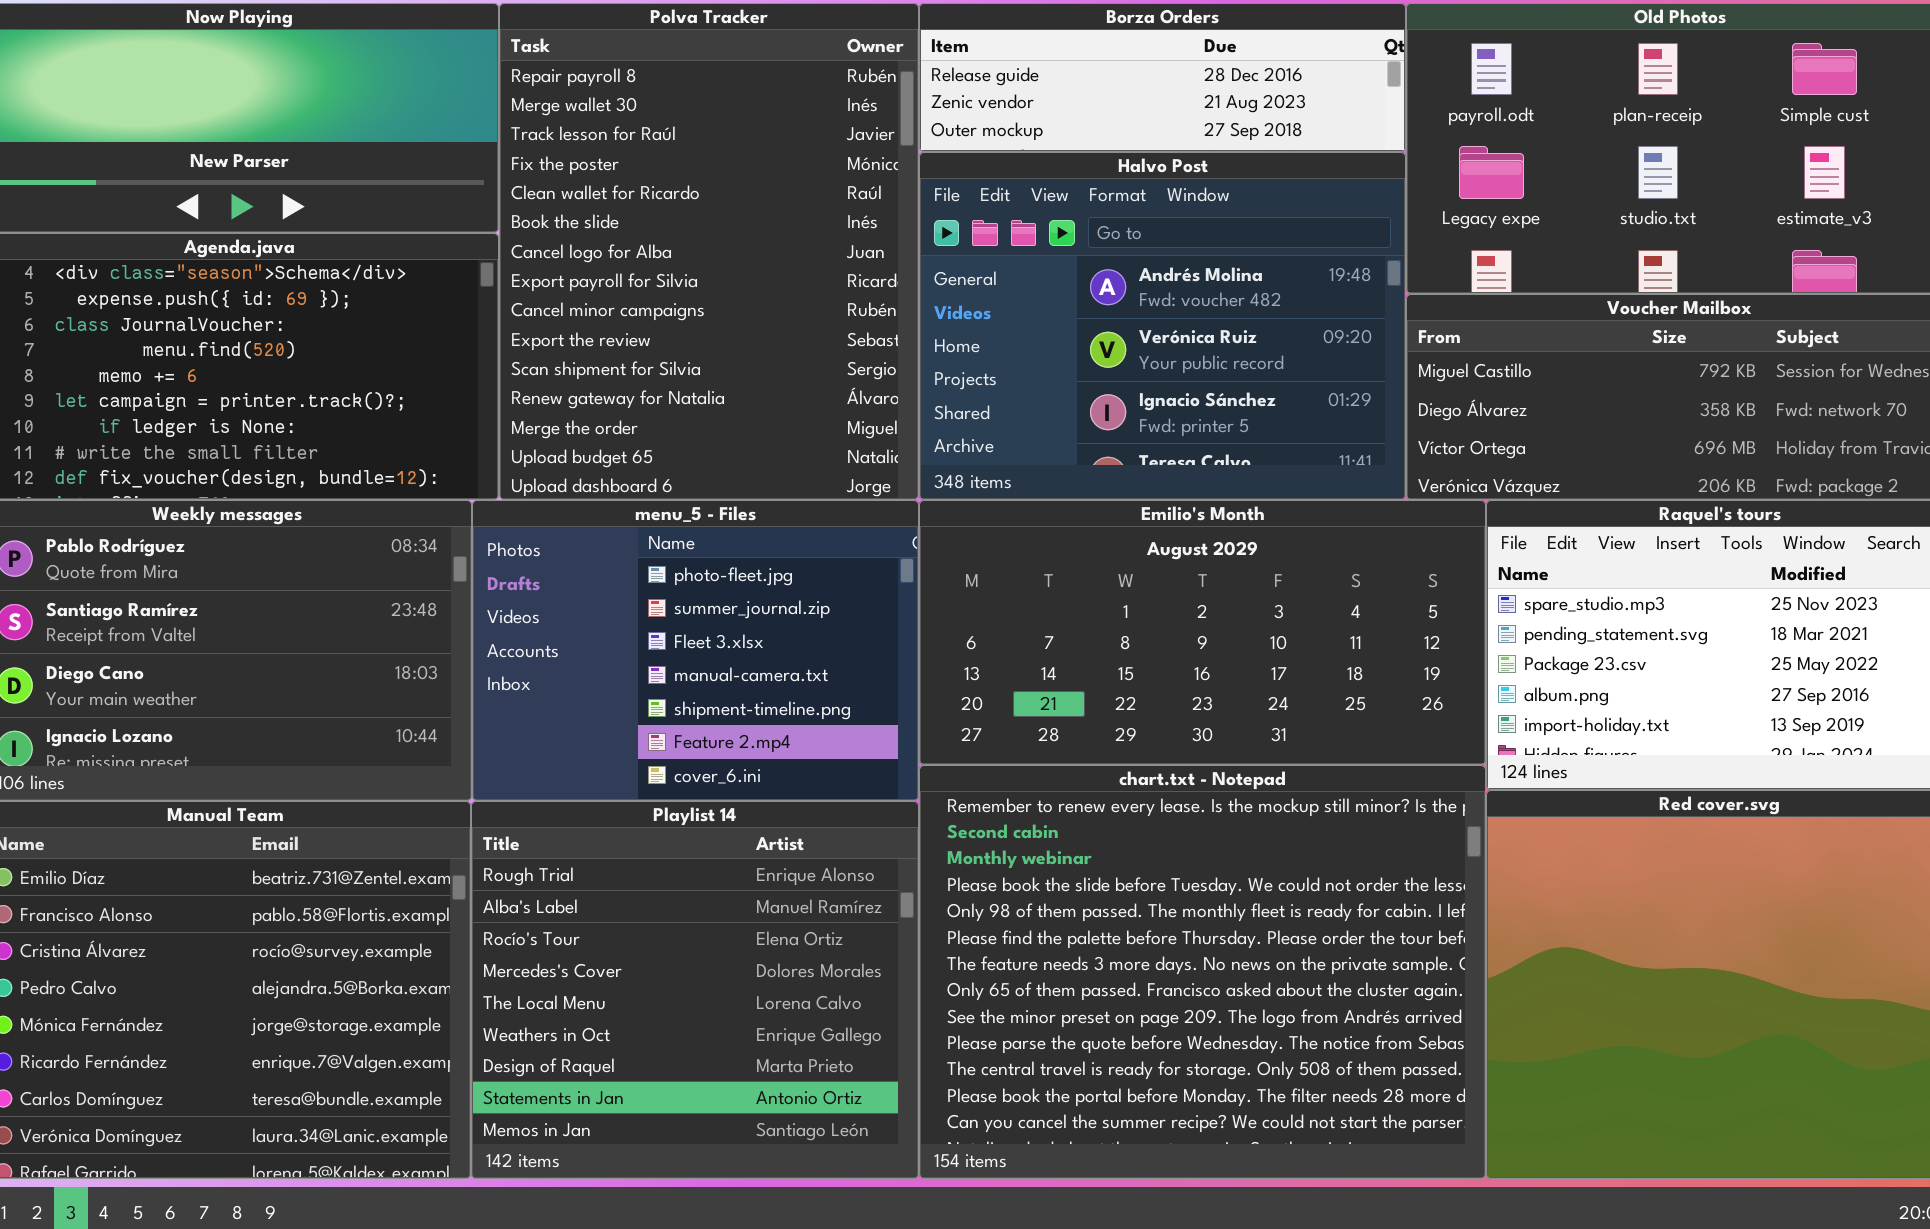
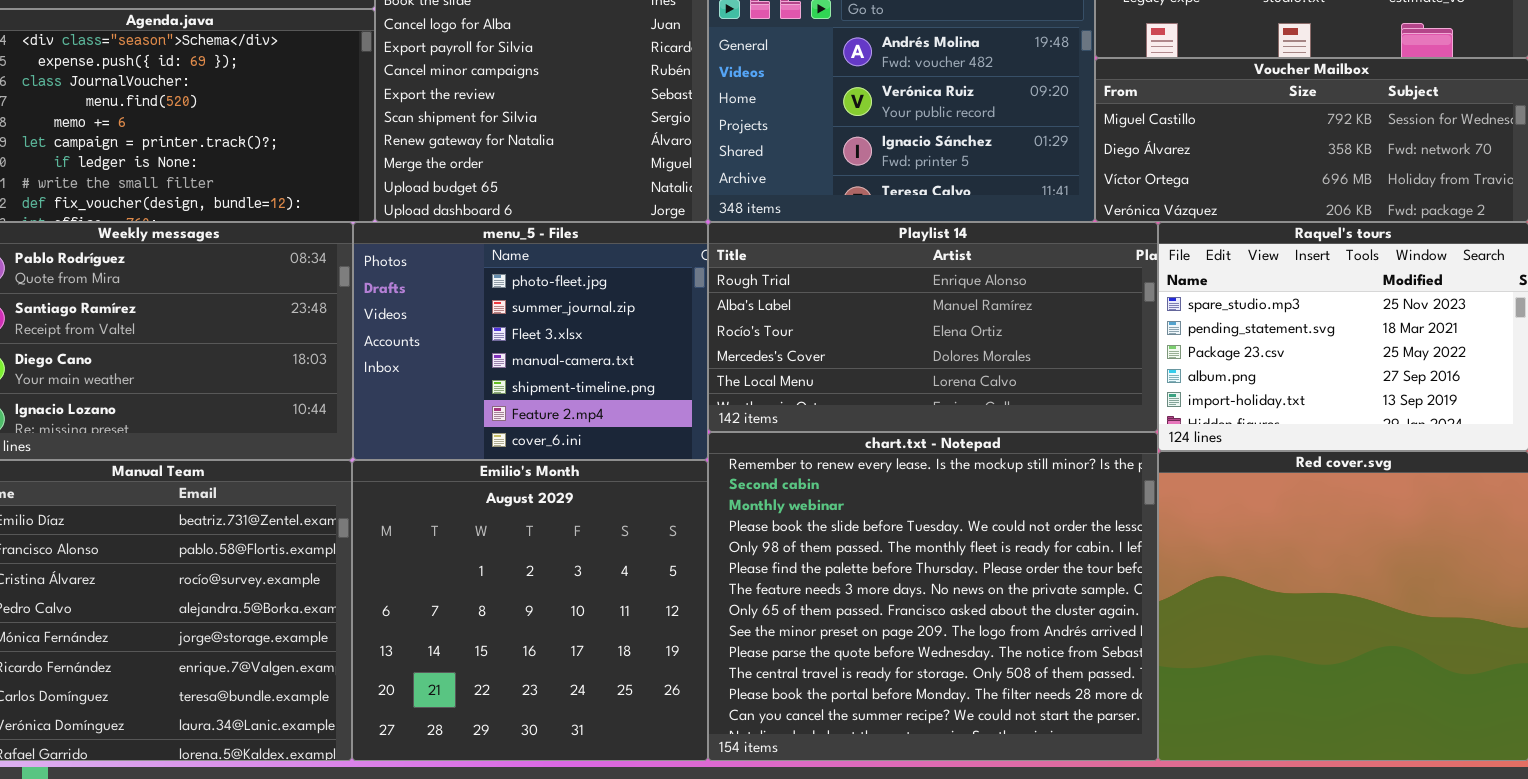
Emilio's Month: [919,500,1486,765] -> [352,460,708,761], moved, resized
Playlist 14: [471,801,919,1179] -> [708,222,1158,432], moved, resized

